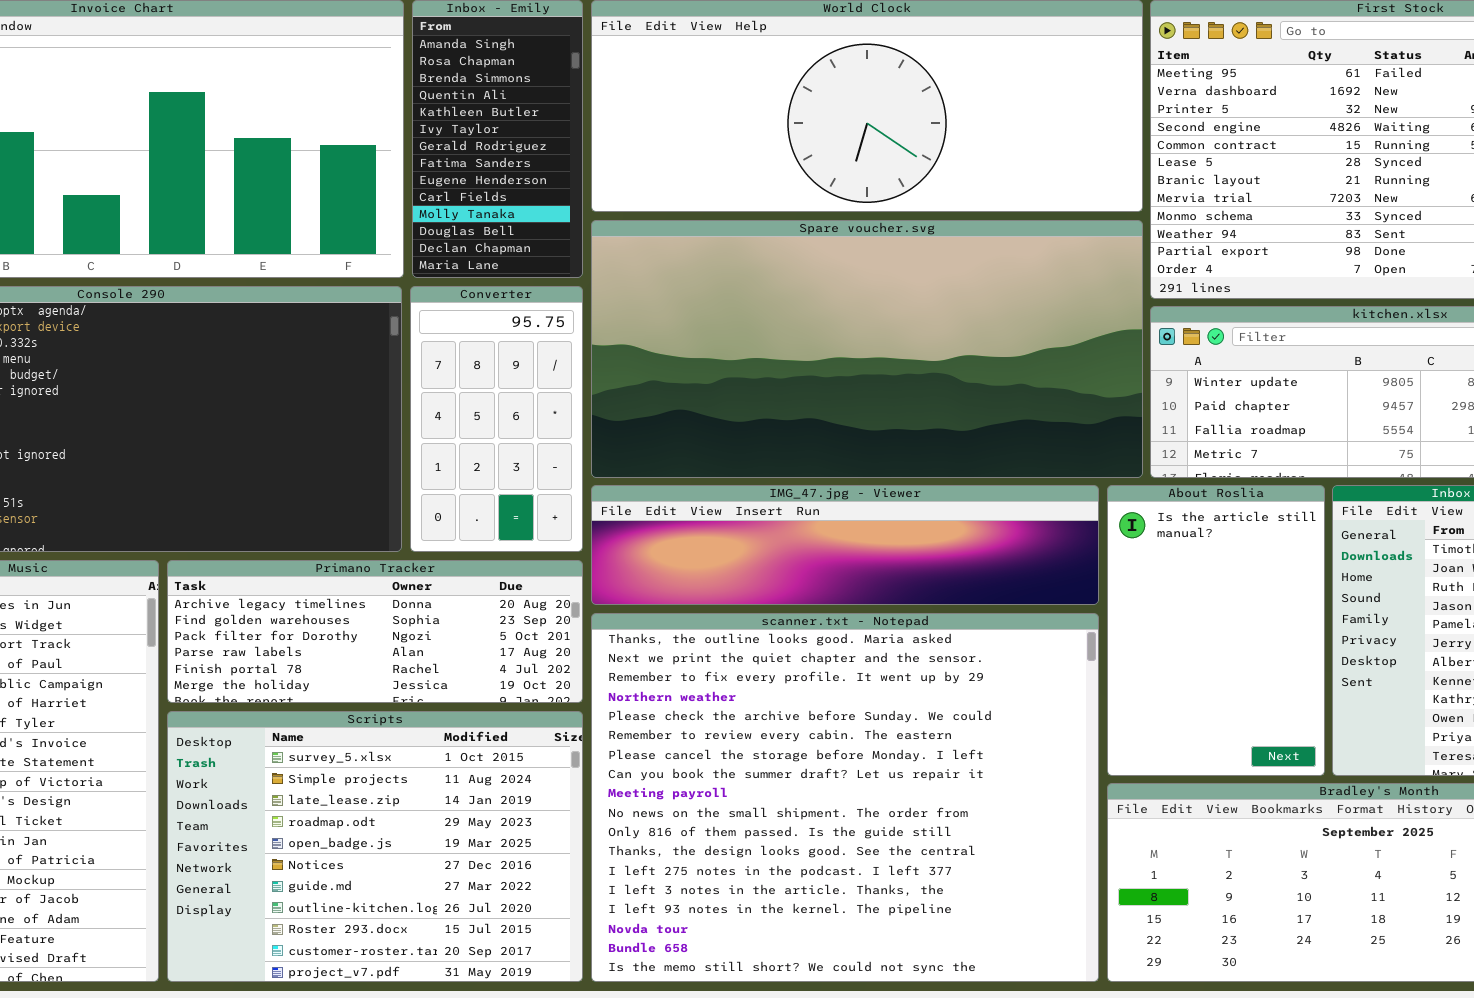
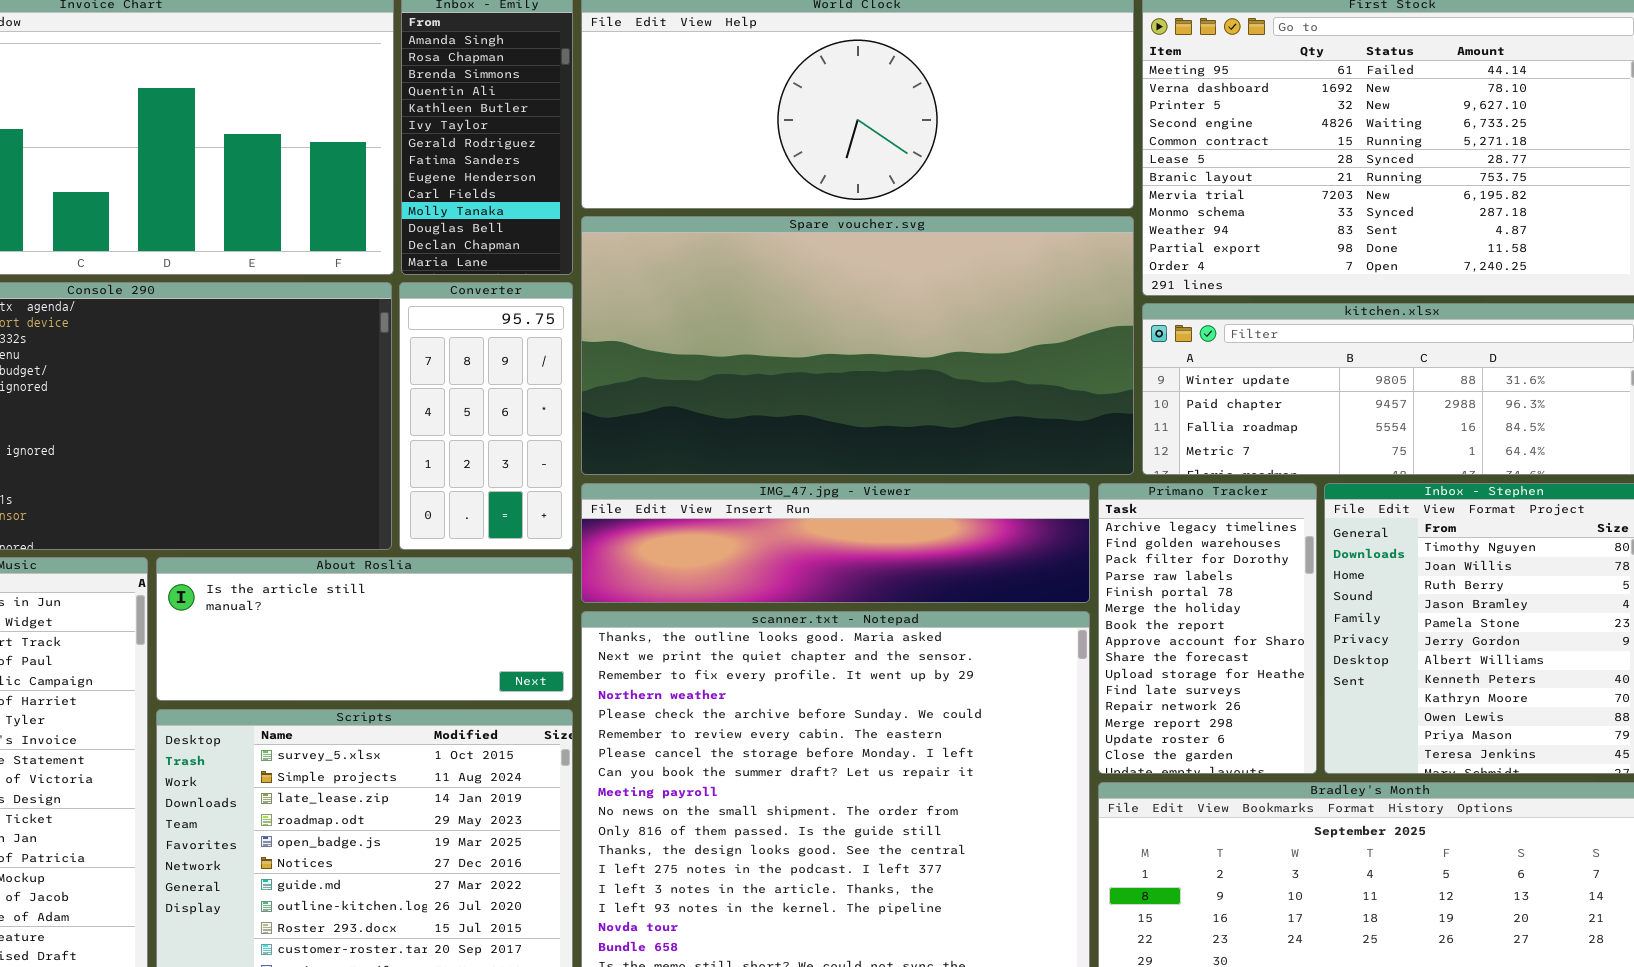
About Roslia: [1107,485,1325,776] -> [156,557,573,701], moved, resized
Primano Tracker: [167,560,583,703] -> [1098,483,1317,774], moved, resized

